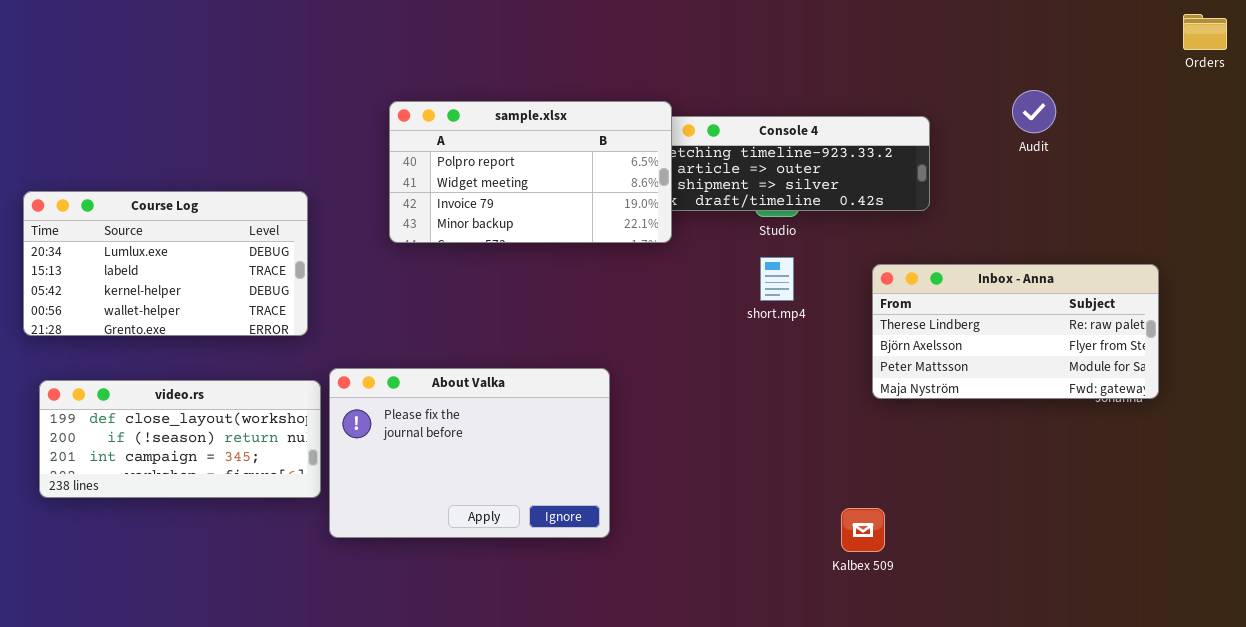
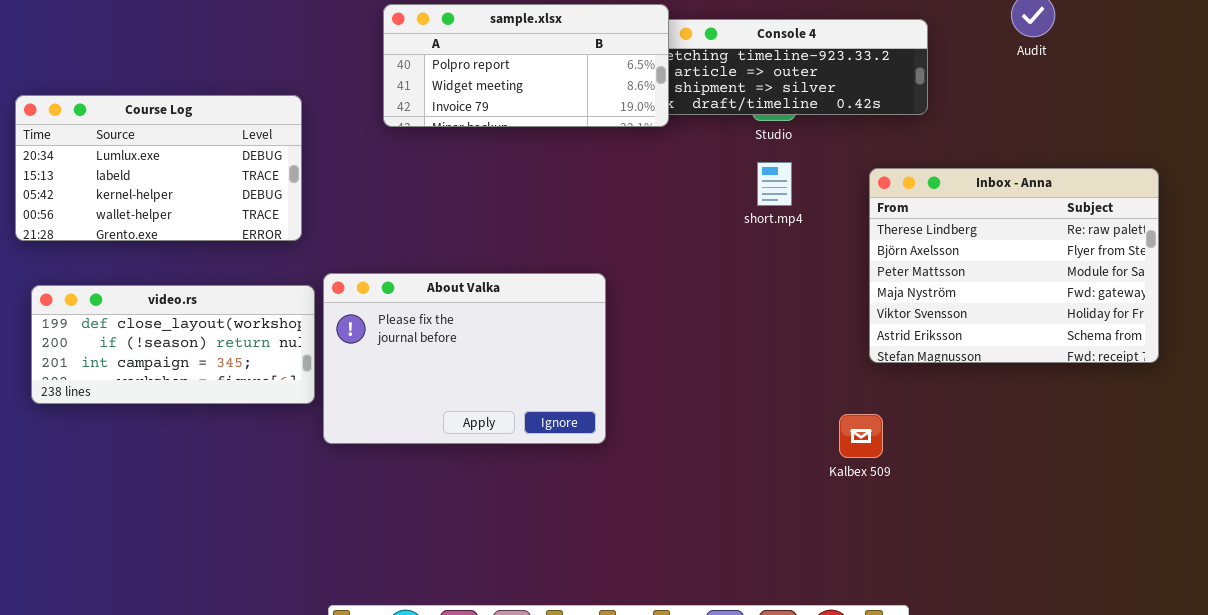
sample.xlsx: [389,101,672,243] -> [383,4,669,127], resized
Inbox - Anna: [872,264,1159,399] -> [869,168,1159,363], resized

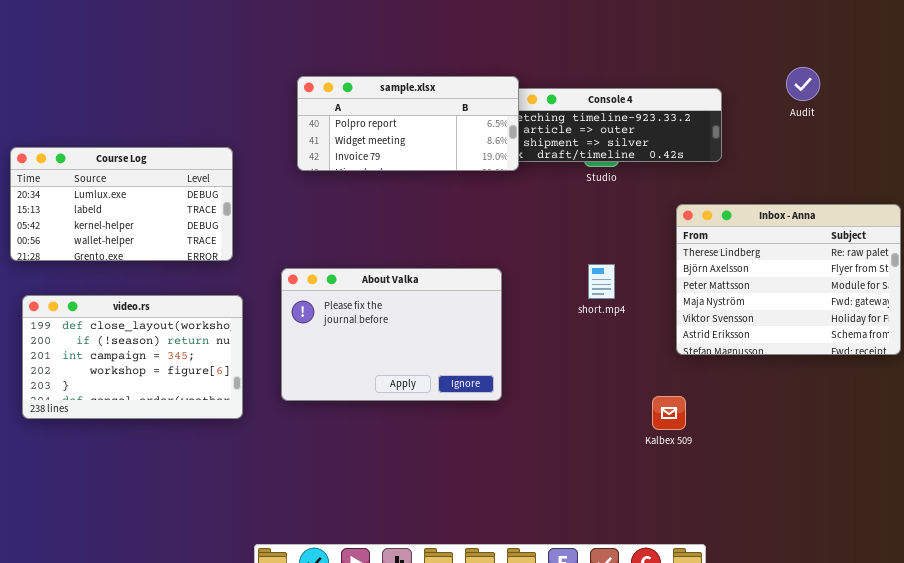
short.mp4: [757,162,792,206] -> [588,264,615,299], moved
About Valka: [323,273,606,444] -> [281,268,502,401], moved
video.rs: [31,285,315,404] -> [22,295,243,419], resized

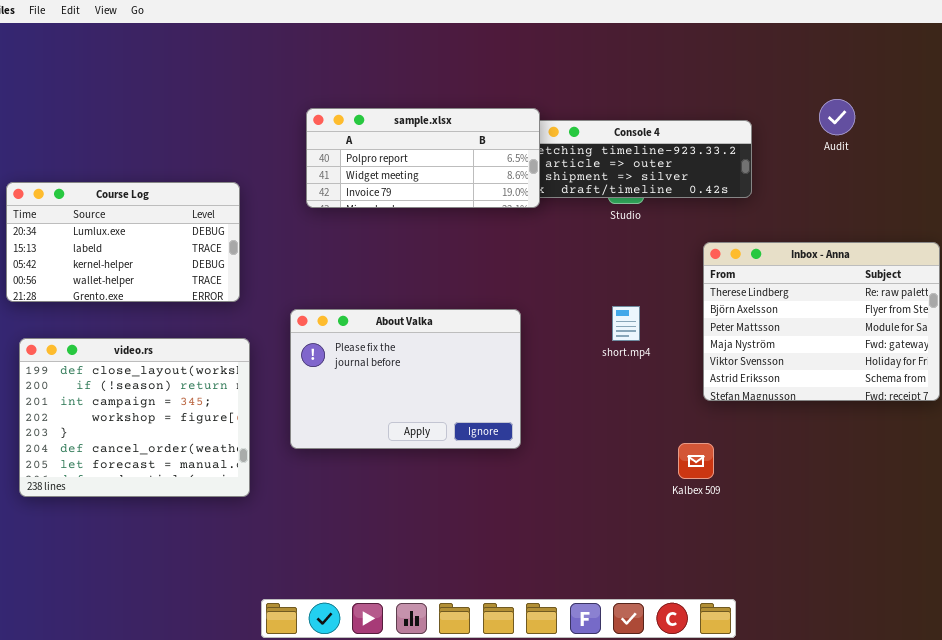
video.rs: [22,295,243,419] -> [19,338,250,497], resized

